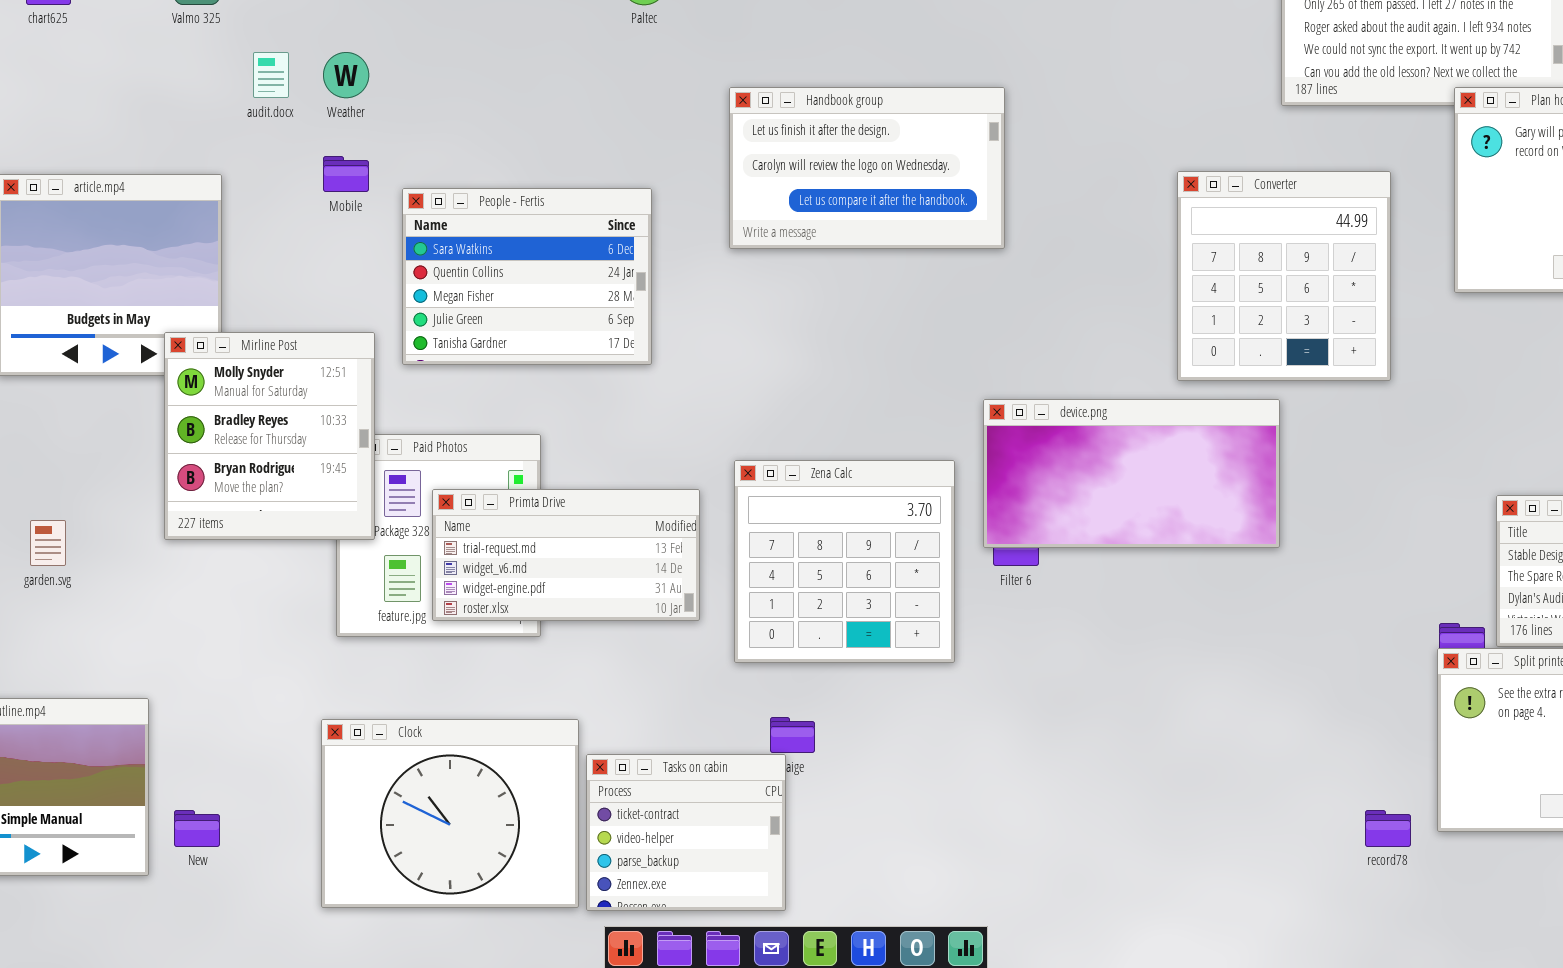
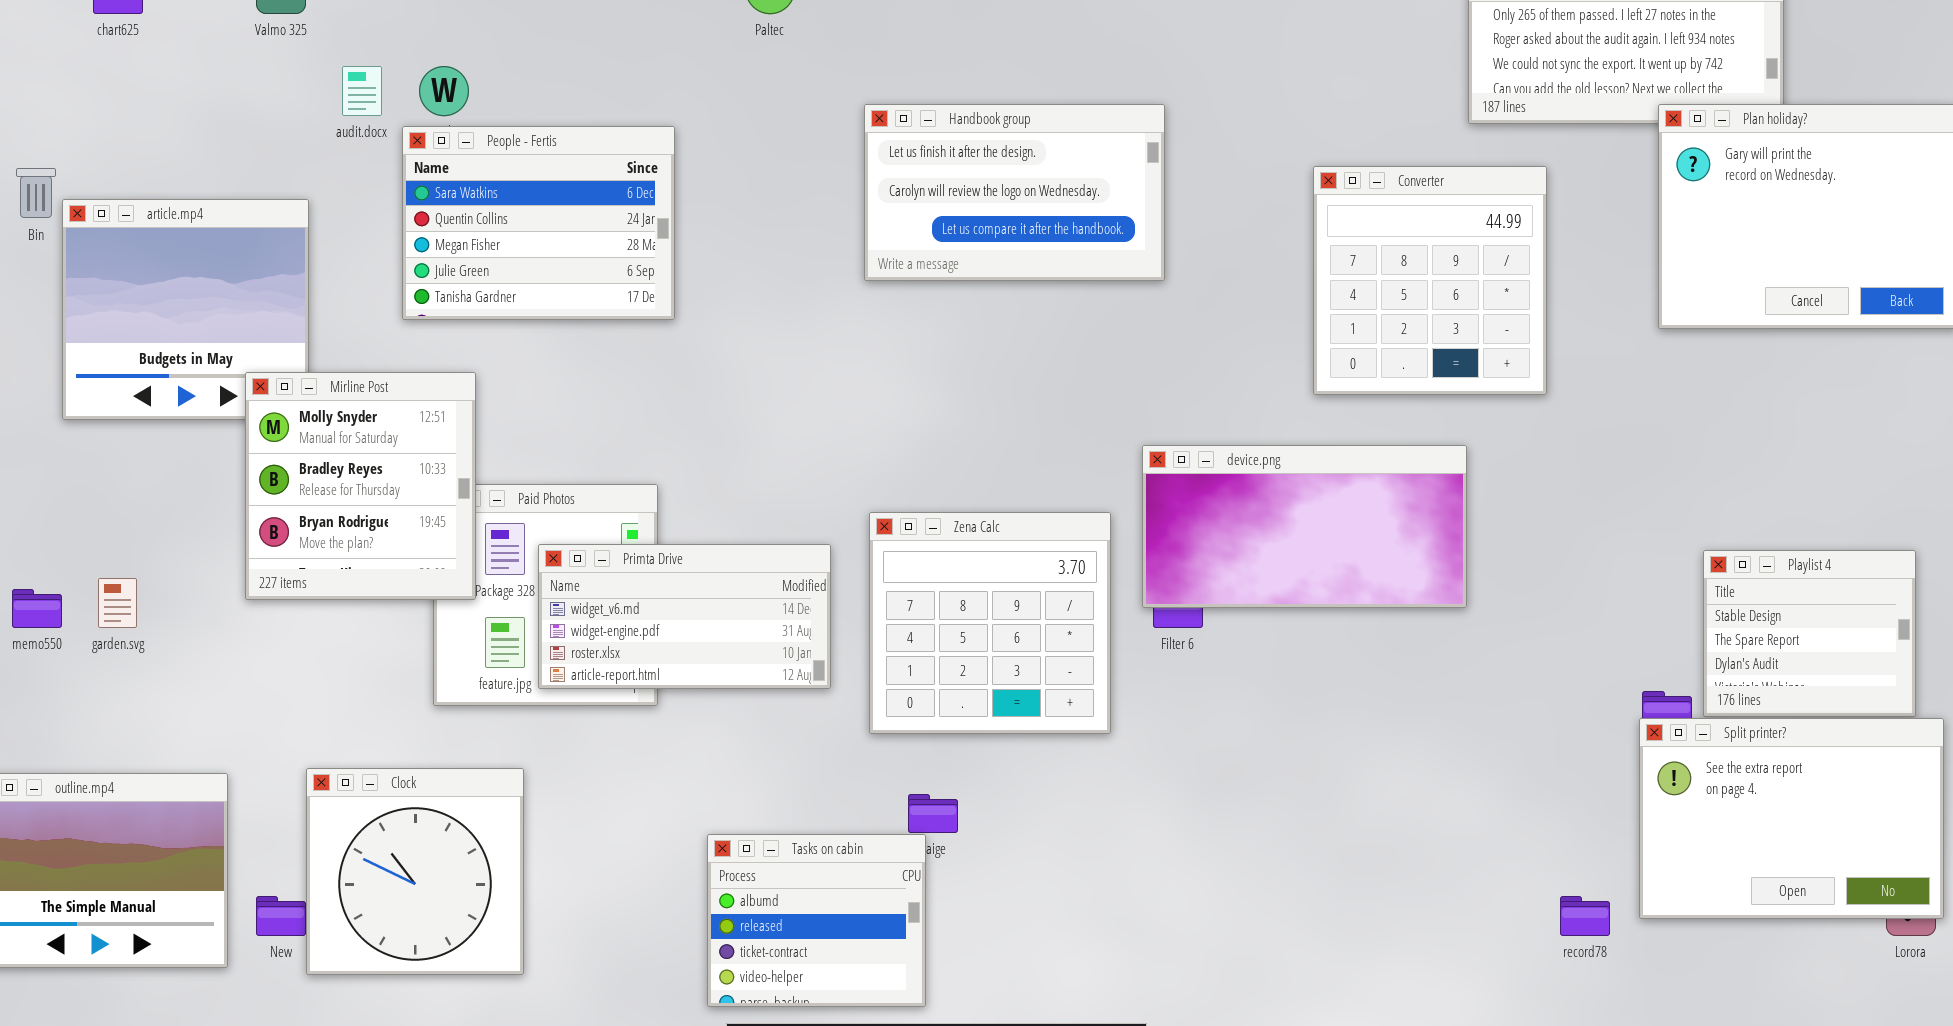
Converter: [1177,171,1391,381] -> [1313,166,1547,395], moved
People - Fertis: [402,188,652,365] -> [402,126,675,320], moved
Primta Drive: [432,489,700,621] -> [538,544,831,689], scrolled down 1 row
Clock: [321,719,579,908] -> [306,768,524,975], moved, resized
Tasks on cabin: [586,754,786,911] -> [707,834,926,1007], scrolled up 2 rows

